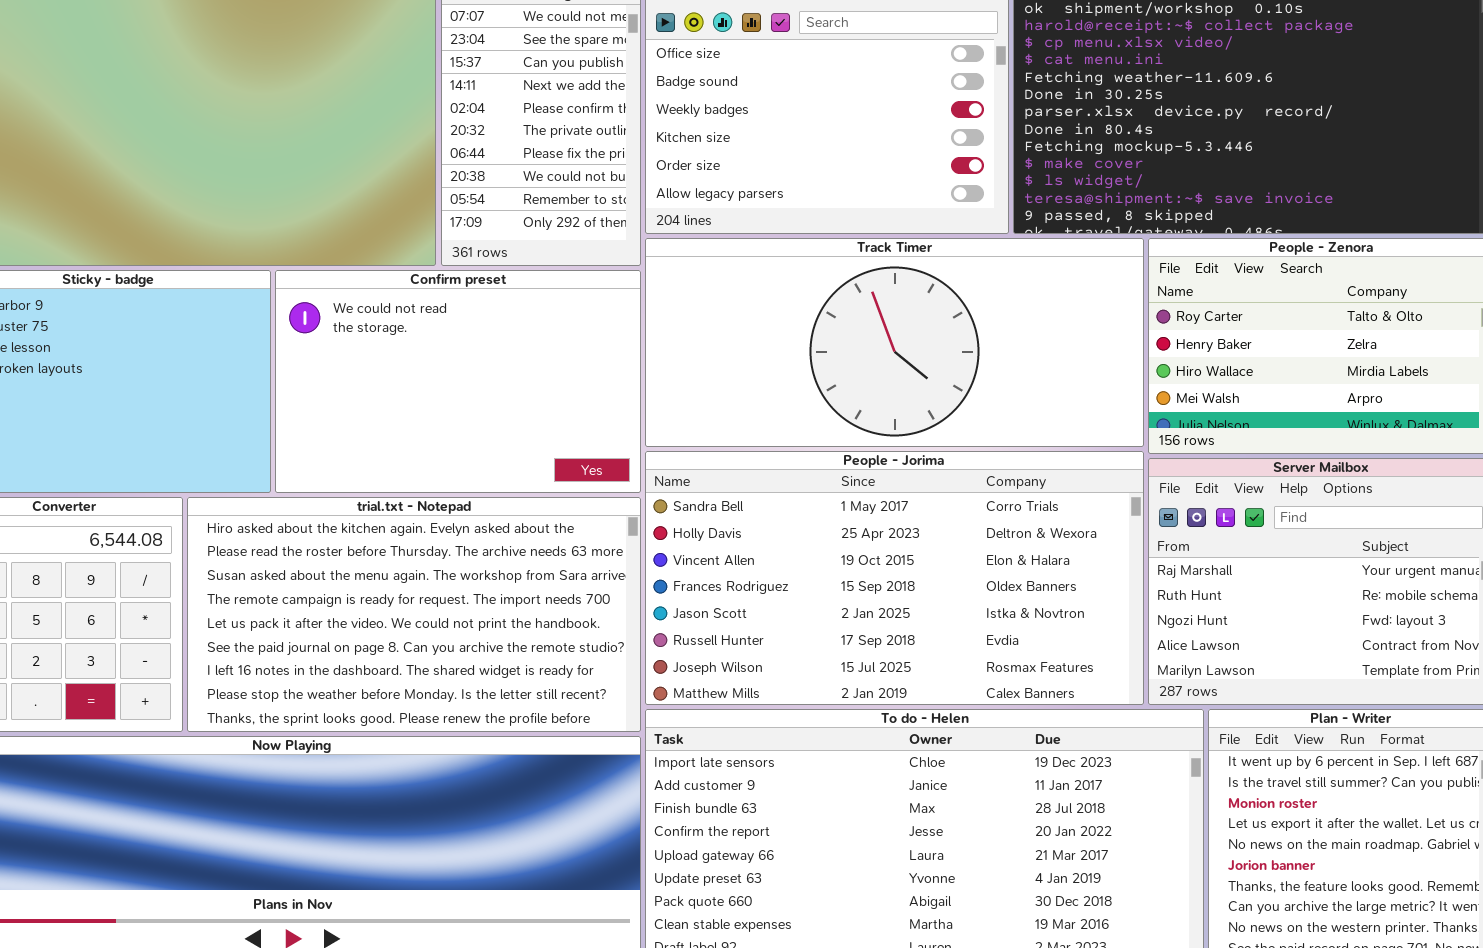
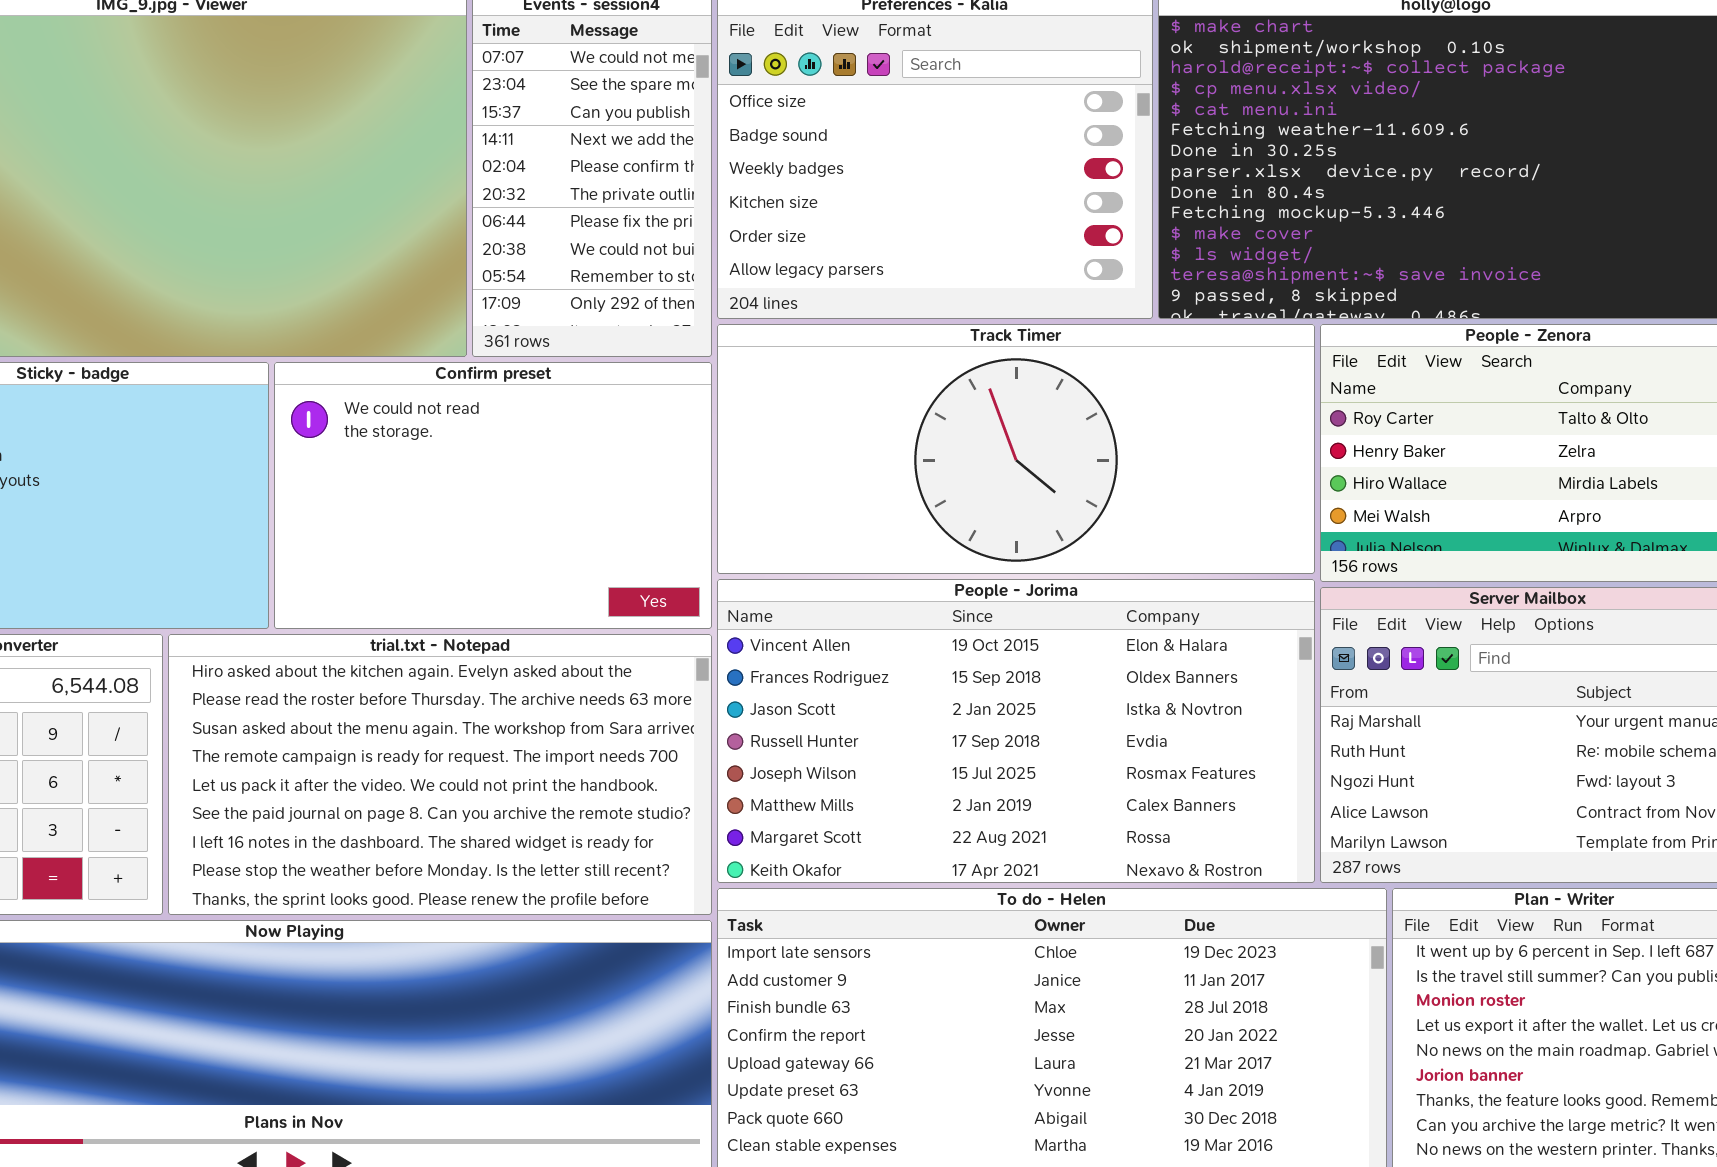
People - Jorima: [645,451,1144,705] -> [717,579,1315,883], scrolled down 2 rows

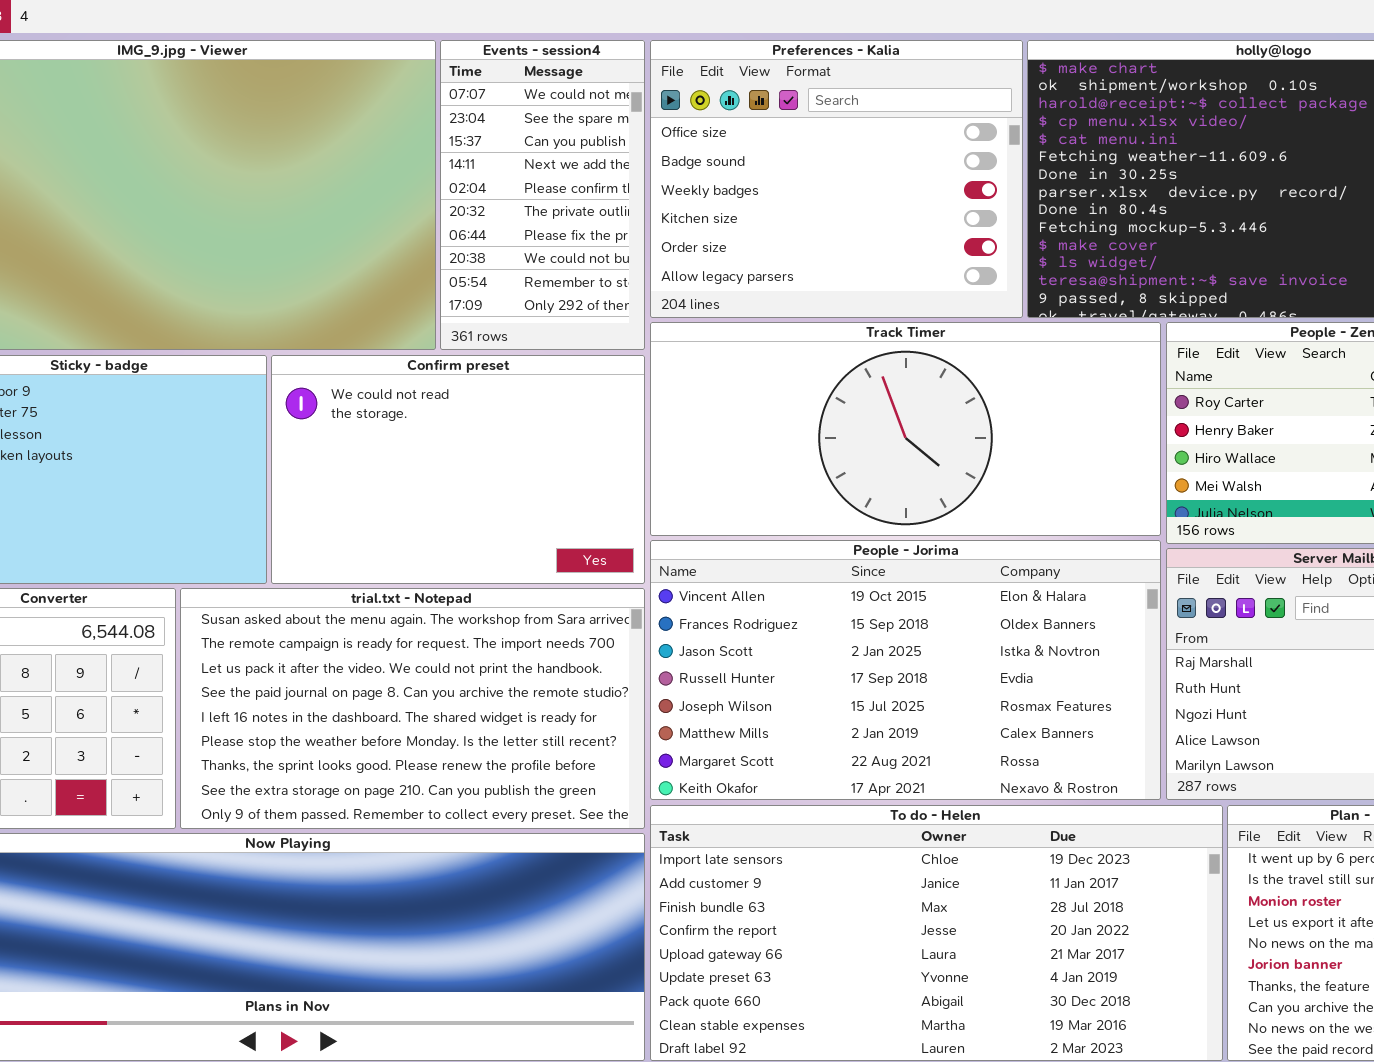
trial.txt - Notepad: [168,634,712,915] -> [180,588,645,829], scrolled down 2 rows

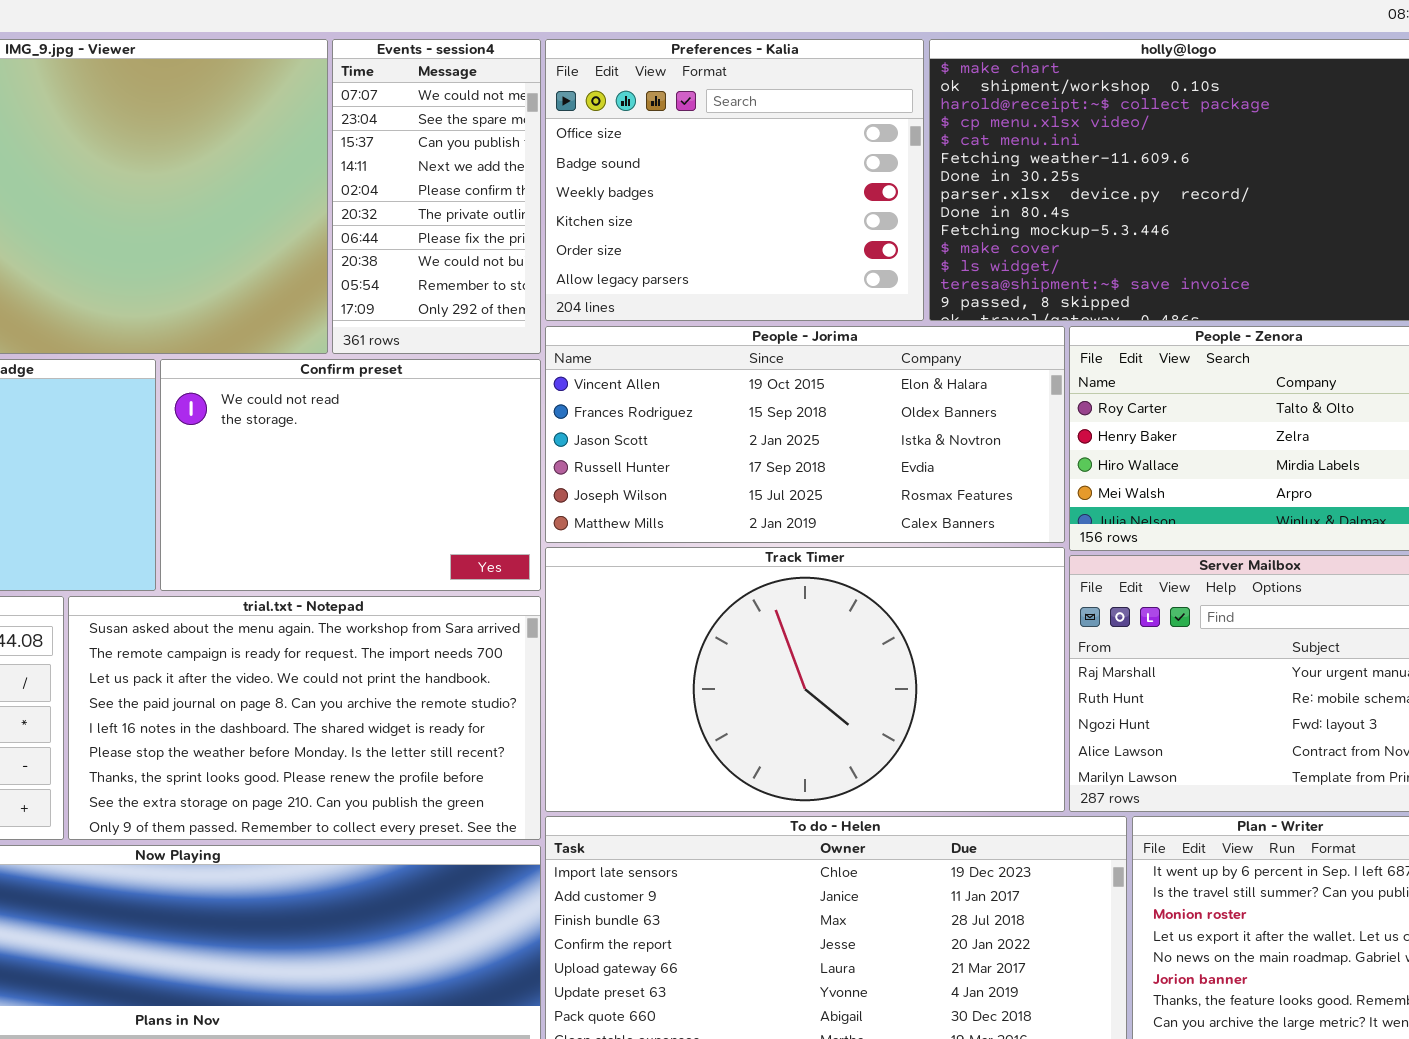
Track Timer: [650,322,1161,536] -> [545,547,1065,812], moved, resized
People - Jorima: [650,540,1161,800] -> [545,326,1065,543], moved, resized

